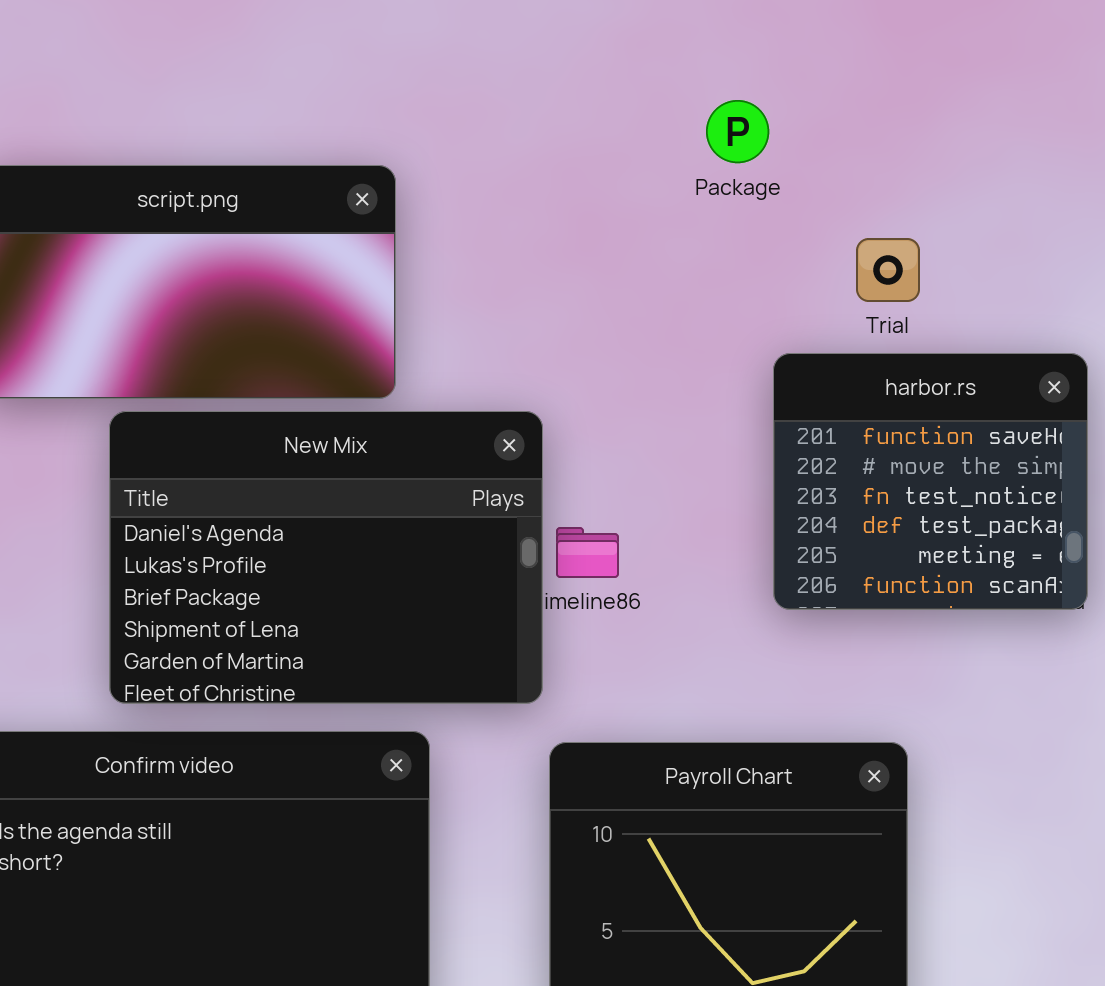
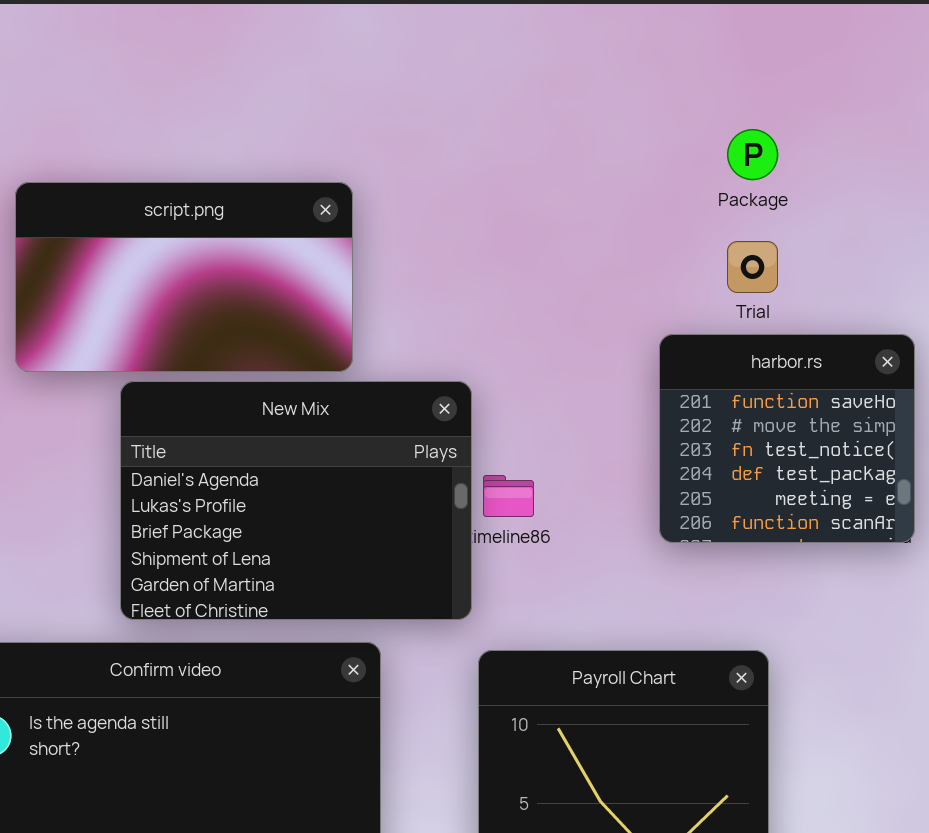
Package: [706,100,769,163] -> [727,129,778,180], moved

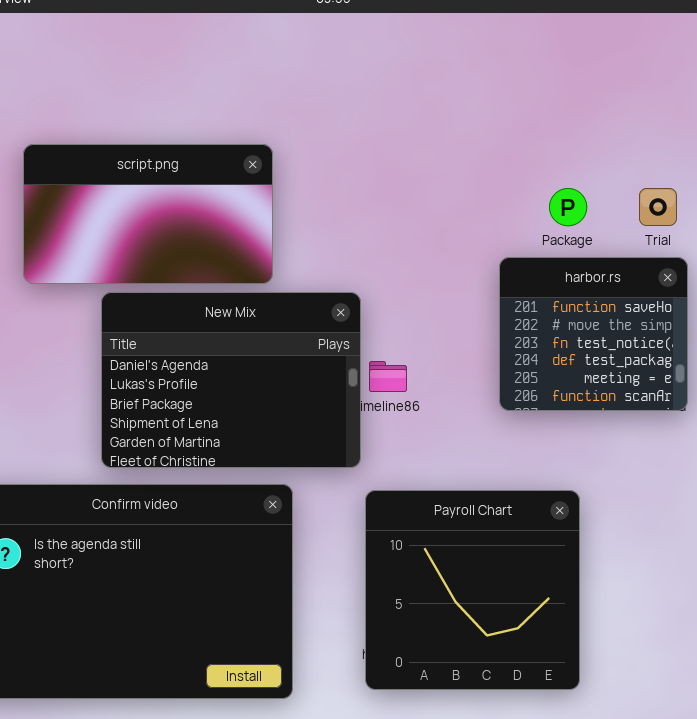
Package: [727,129,778,180] -> [549,188,587,226], moved
Trial: [727,241,778,293] -> [639,188,677,226], moved

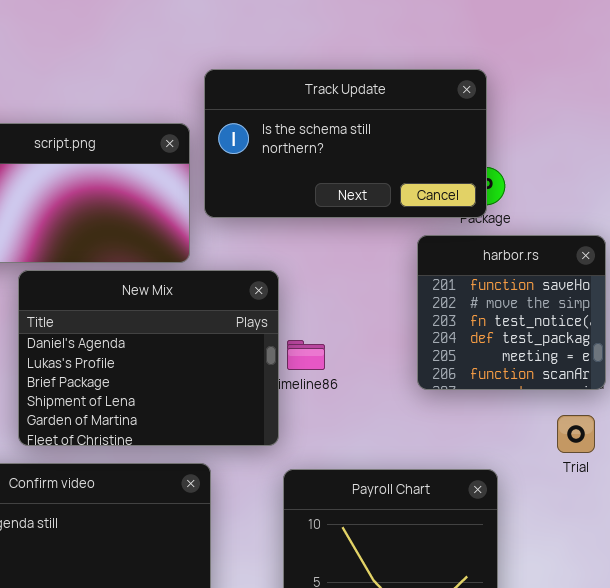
Track Update: none -> [204,69,487,218], opened
Trial: [639,188,677,226] -> [557,415,595,453], moved

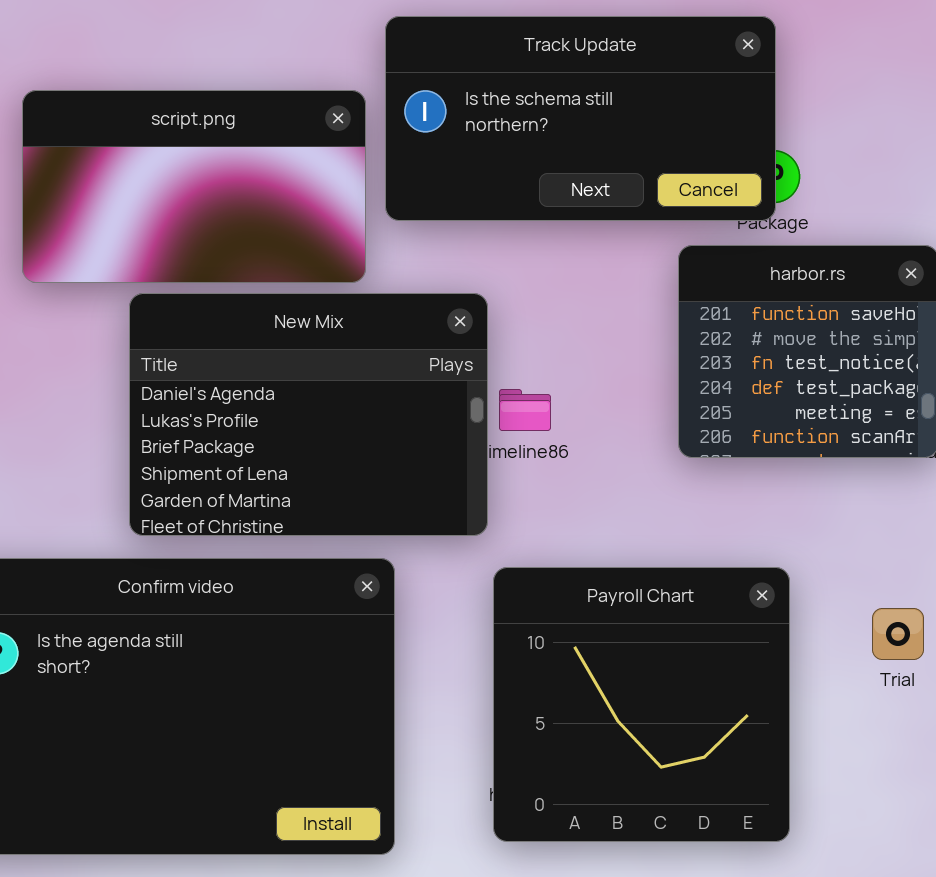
Trial: [557,415,595,453] -> [872,608,924,660], moved

